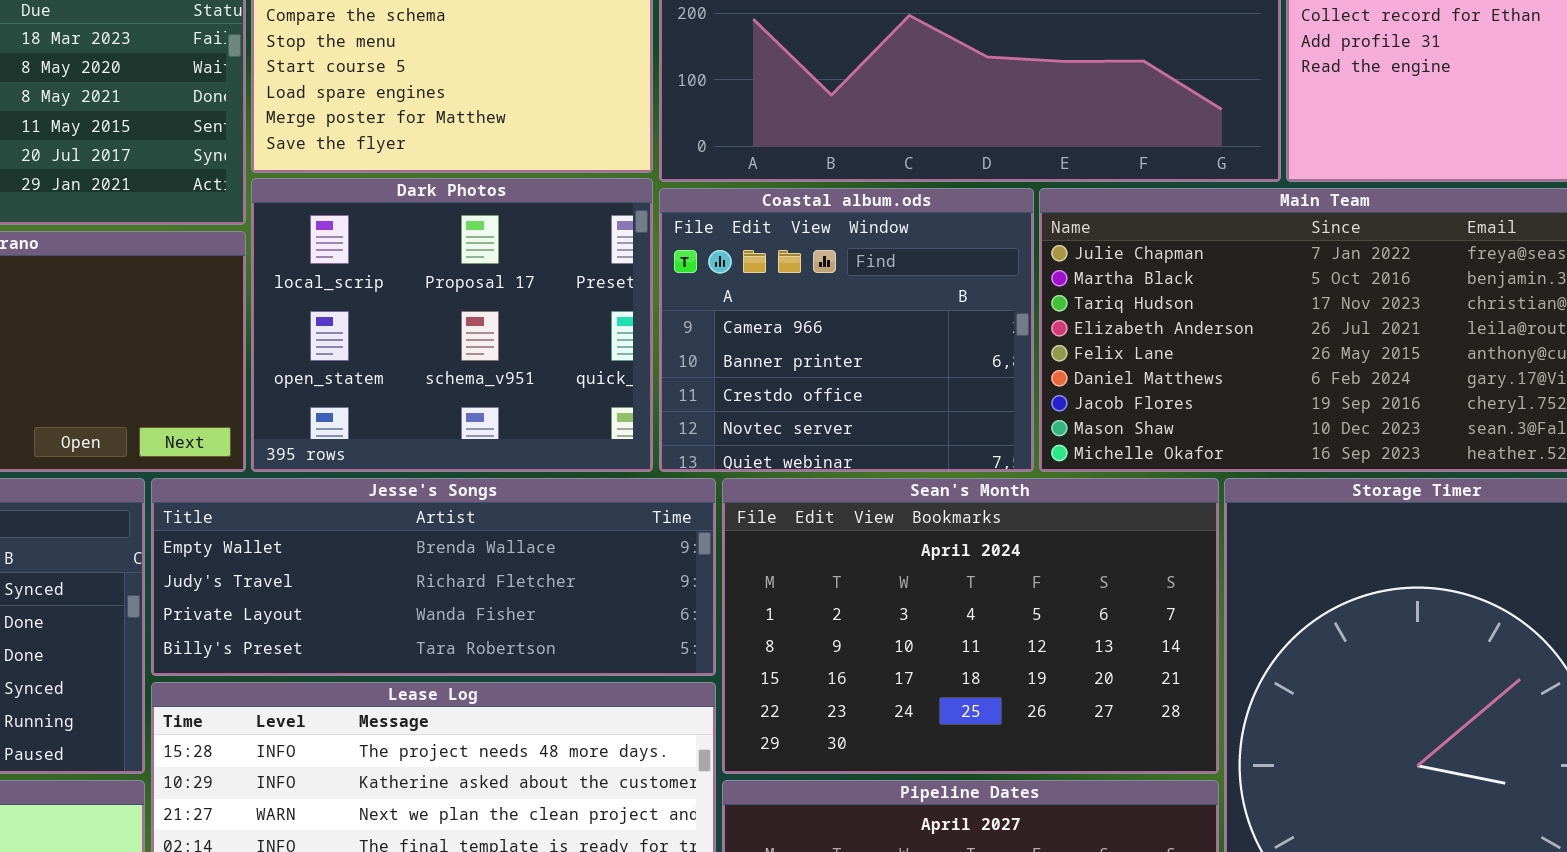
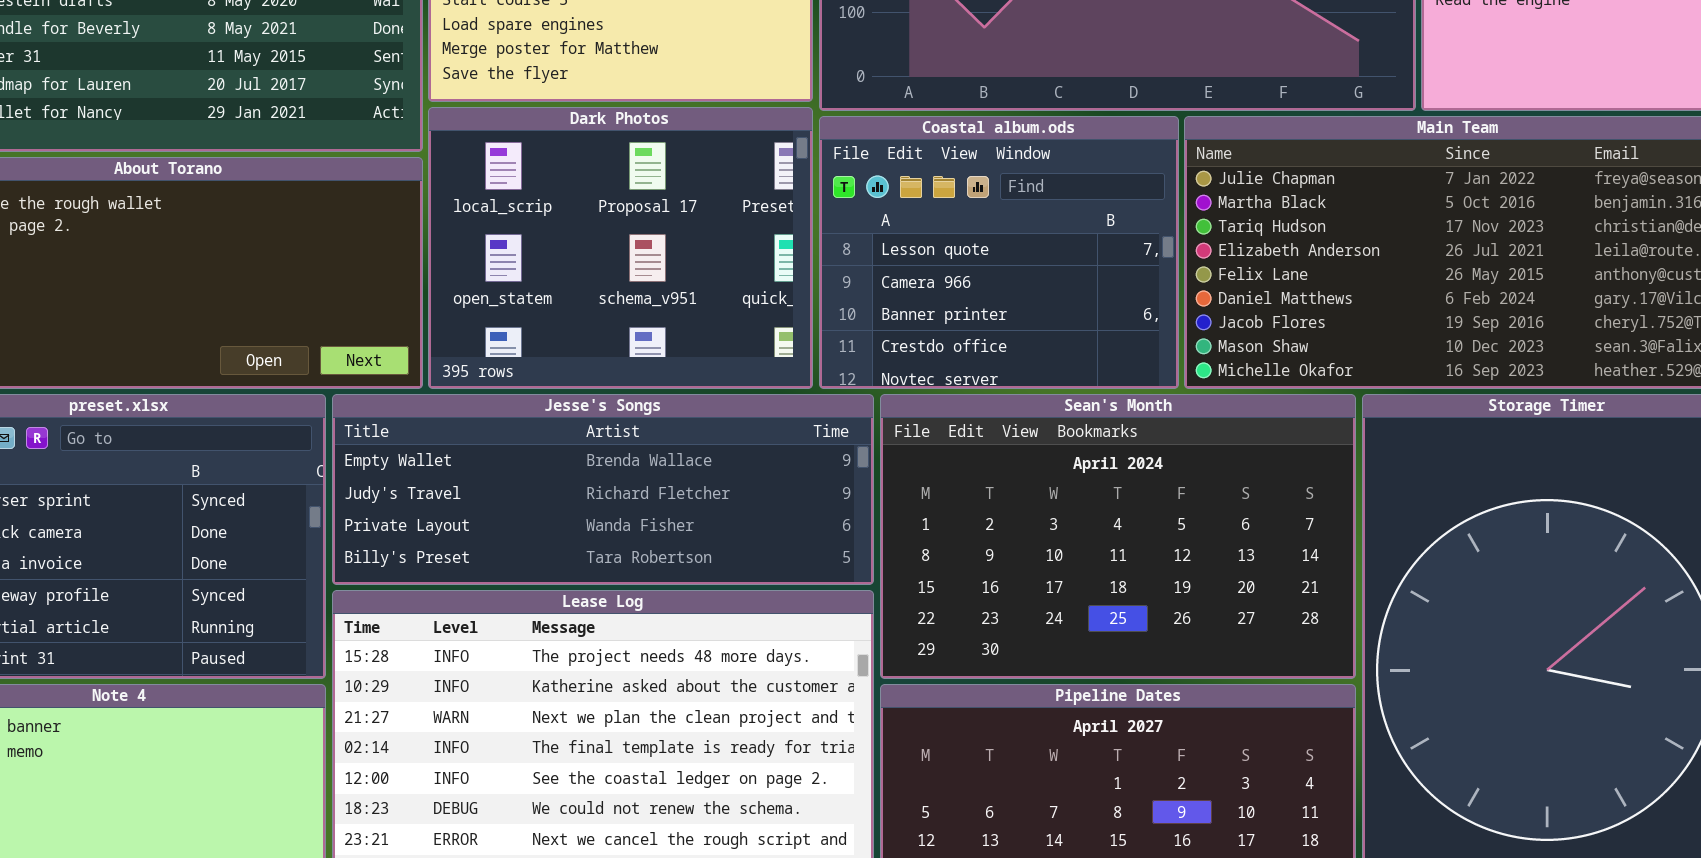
Coastal album.ods: [659,188,1034,472] -> [819,116,1179,389], scrolled up 1 row

